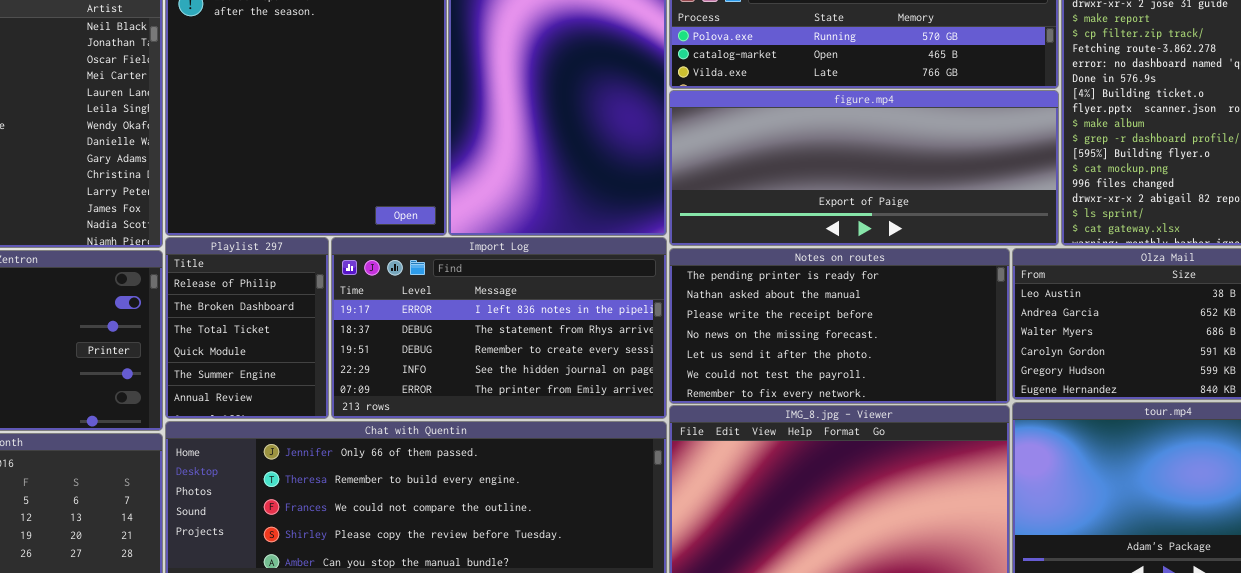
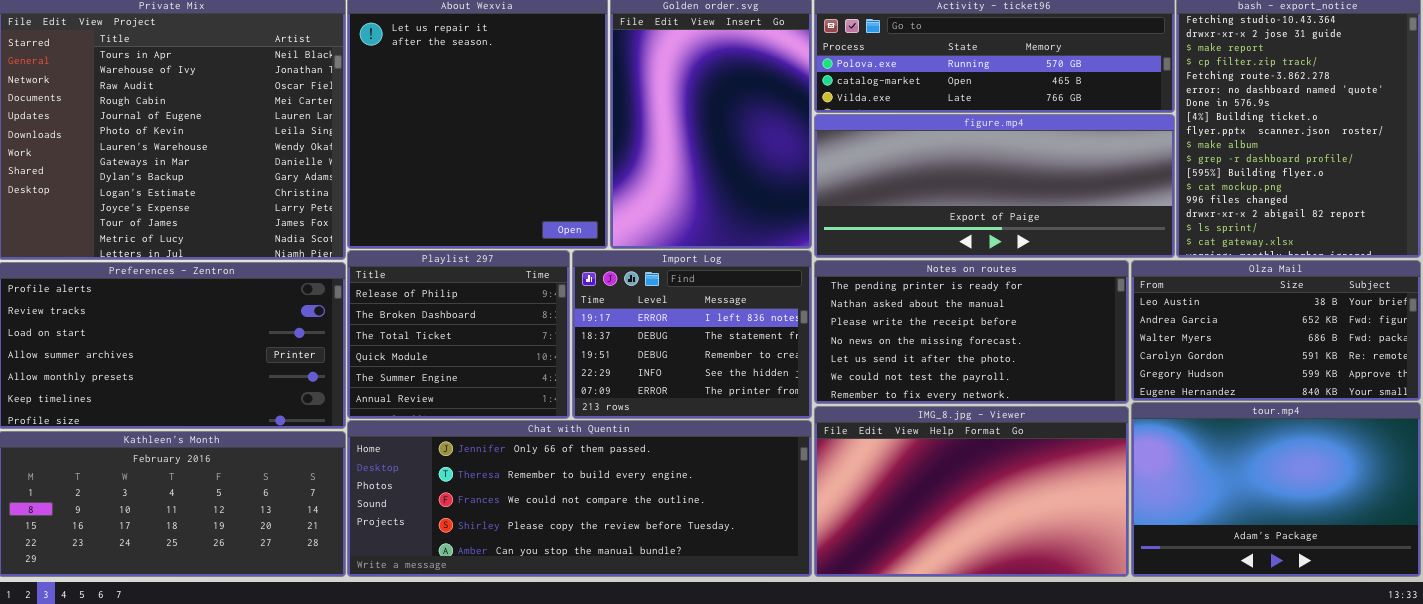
Playlist 297: [165,237,329,419] -> [347,250,570,419], resized
Import Log: [331,237,667,419] -> [572,250,812,419], resized

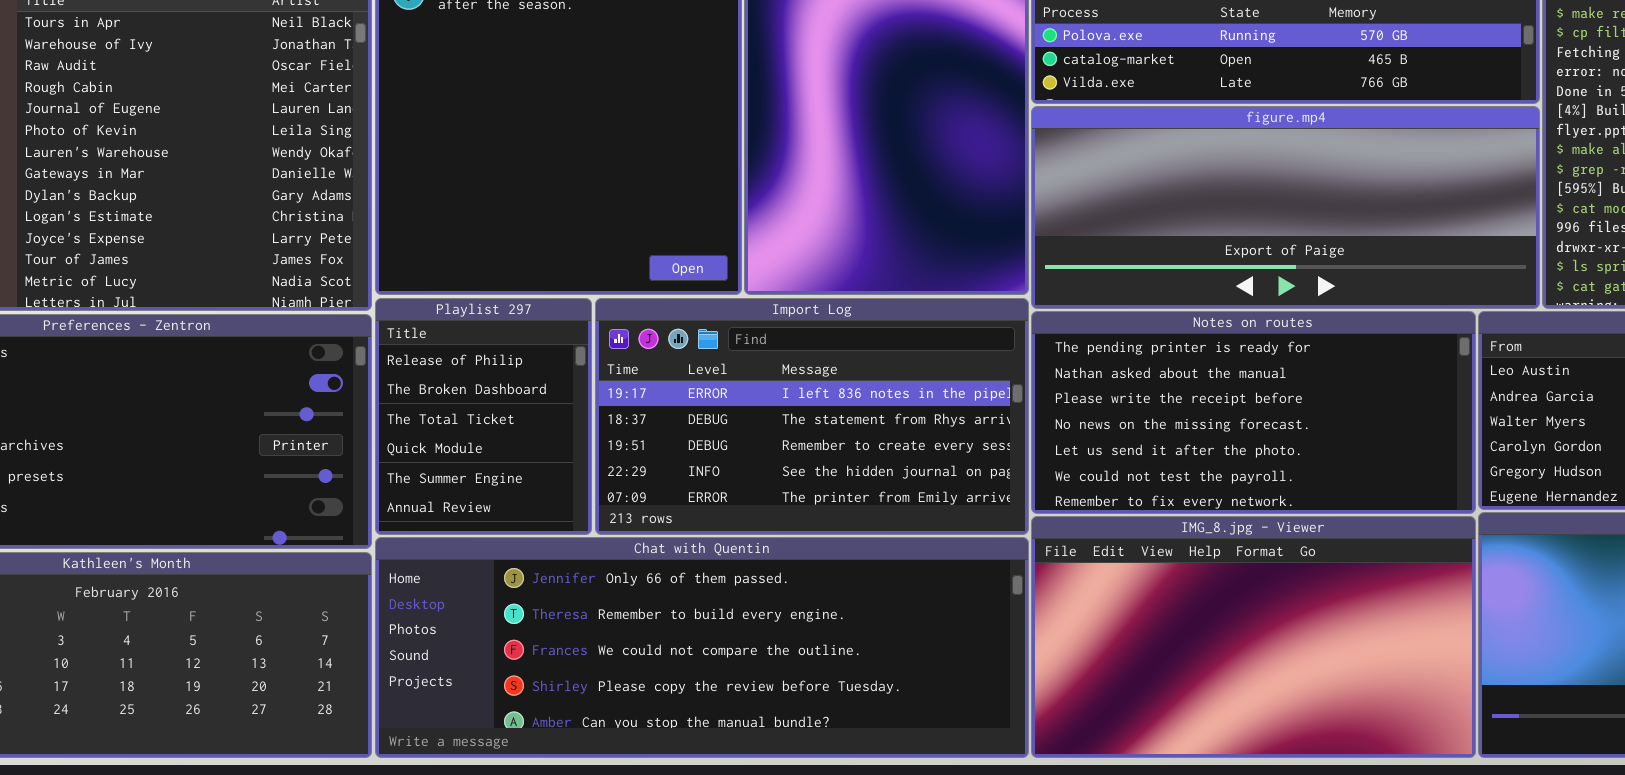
Playlist 297: [347,250,570,419] -> [375,298,592,535], resized
Import Log: [572,250,812,419] -> [595,298,1029,535], resized

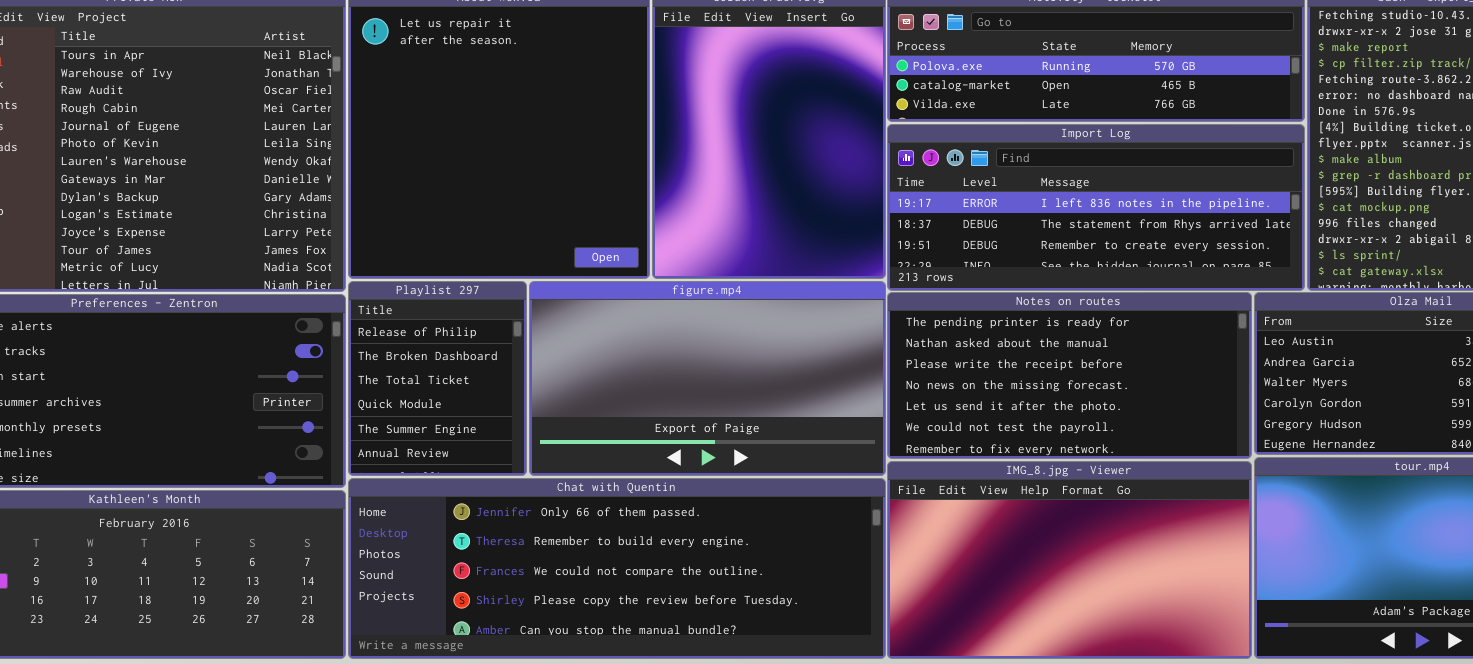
figure.mp4: [1031,106,1540,309] -> [529,281,886,476], moved, resized
Import Log: [595,298,1029,535] -> [887,124,1305,291], moved, resized

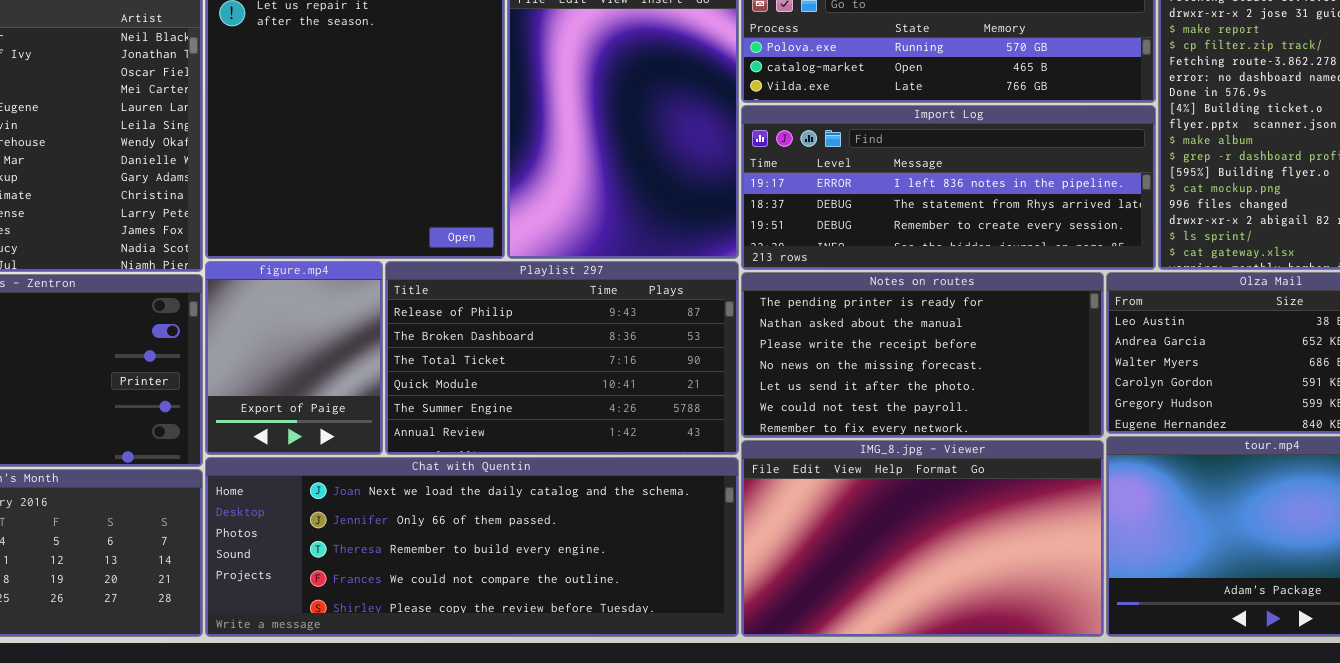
Playlist 297: [348,281,527,476] -> [385,261,739,455], moved, resized
figure.mp4: [529,281,886,476] -> [205,261,383,455], moved, resized
Chat with Quentin: [348,478,886,659] -> [205,457,739,637], scrolled up 1 row

